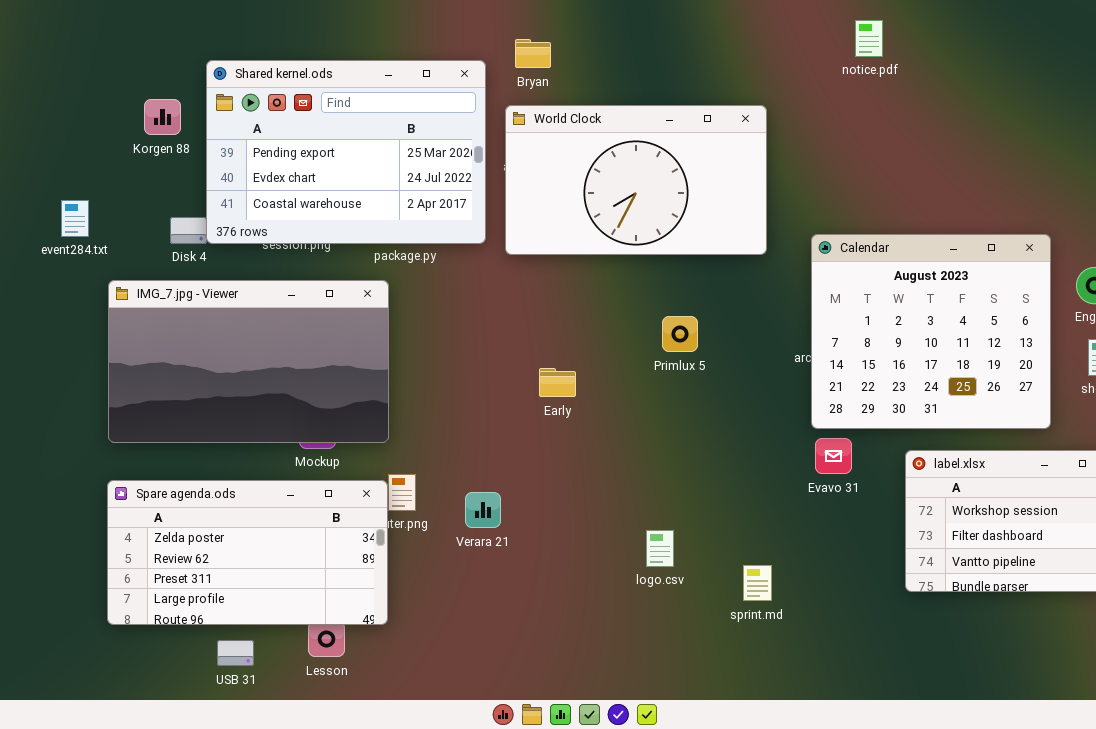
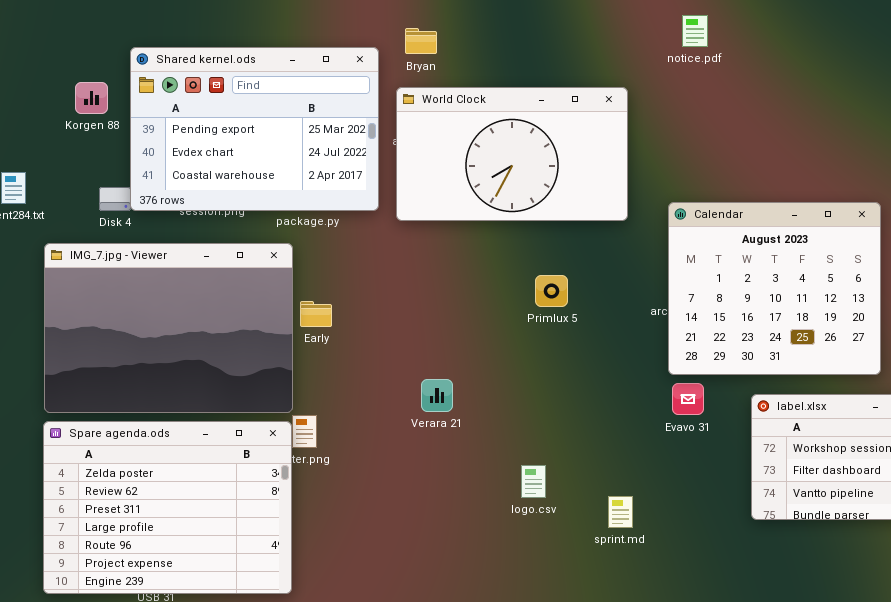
notice.pdf: [855,20,883,57] -> [682,15,708,47], moved
IMG_7.jpg - Viewer: [108,280,389,443] -> [44,243,293,413], resized
Early: [539,368,576,397] -> [300,301,332,327], moved
Spare agenda.ods: [107,480,388,625] -> [43,421,292,594], resized
Verara 21: [465,492,501,528] -> [421,379,453,412], moved

